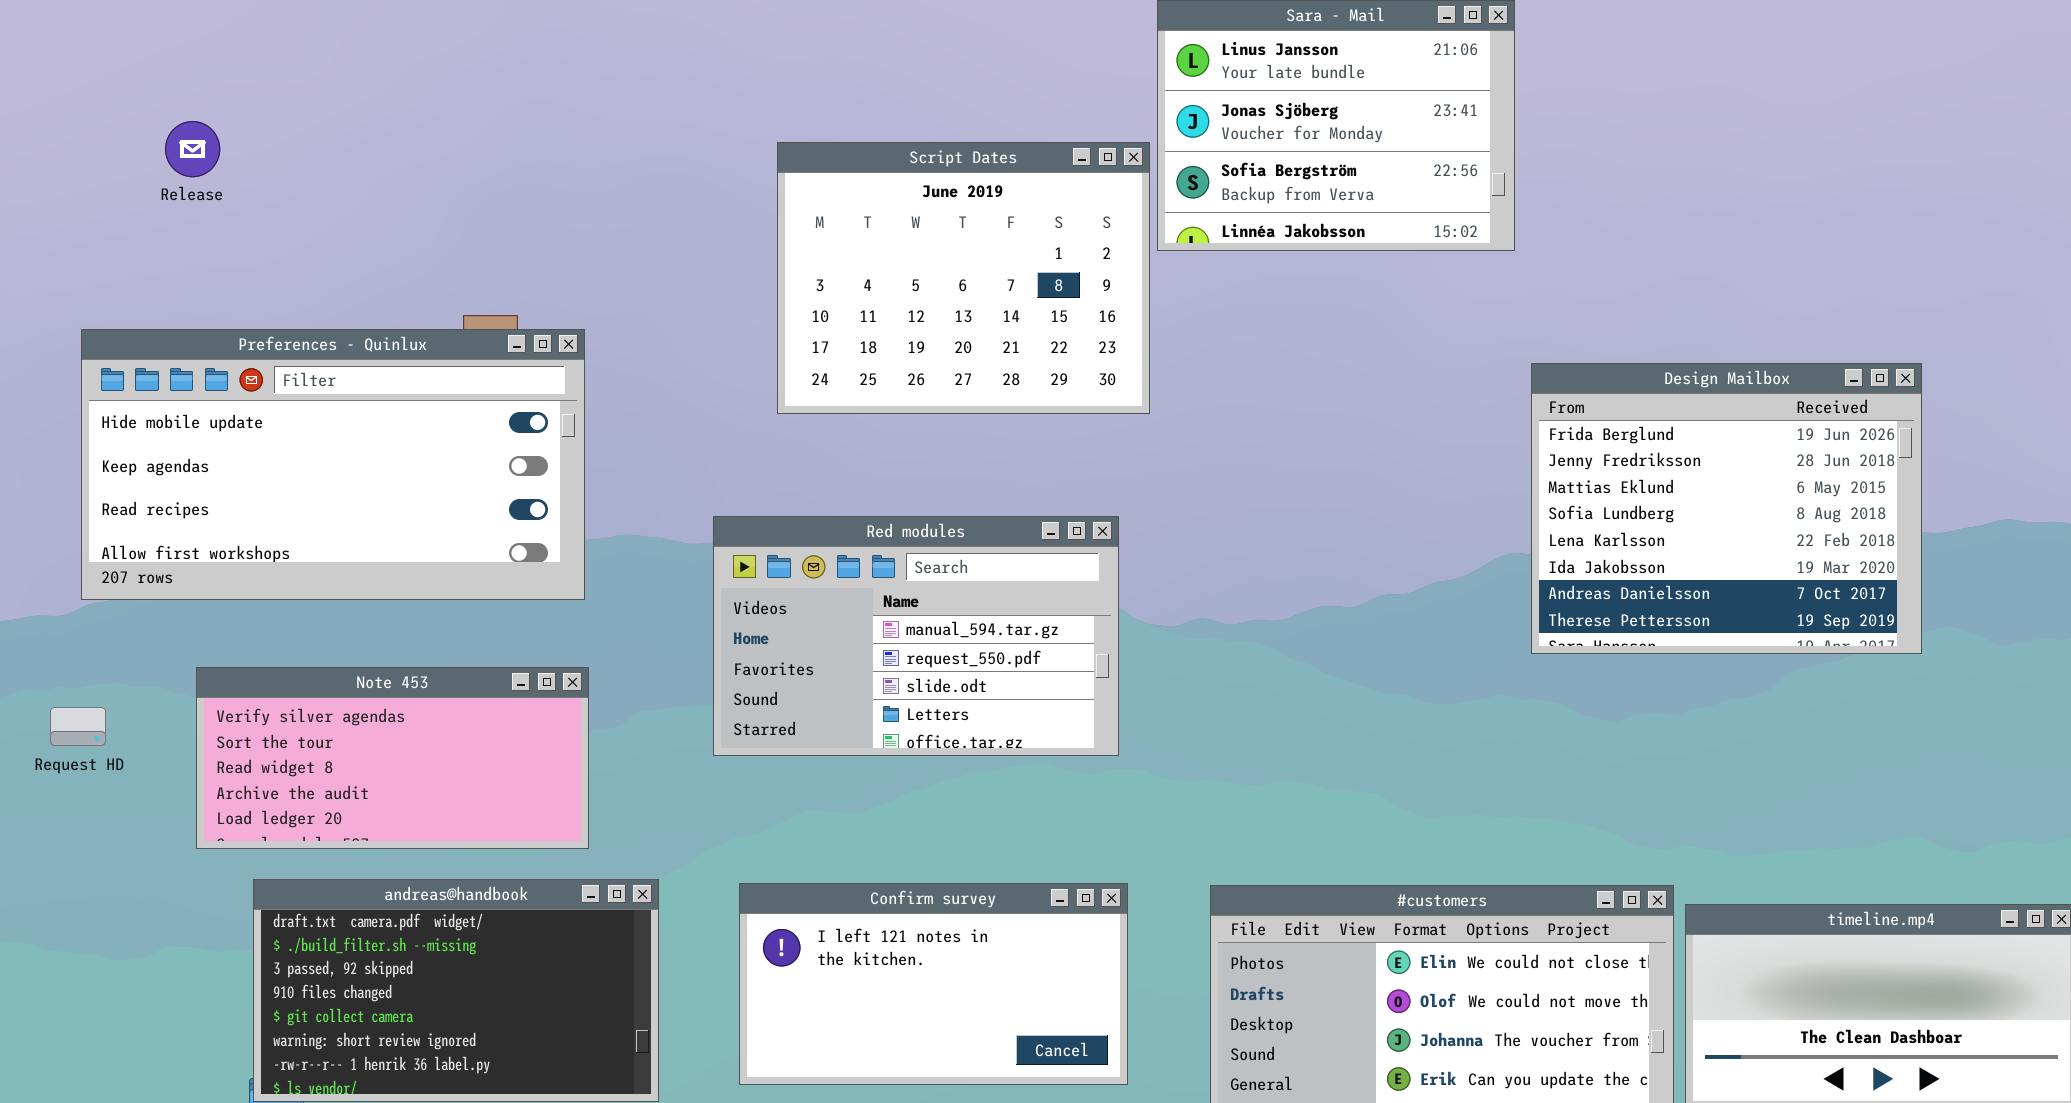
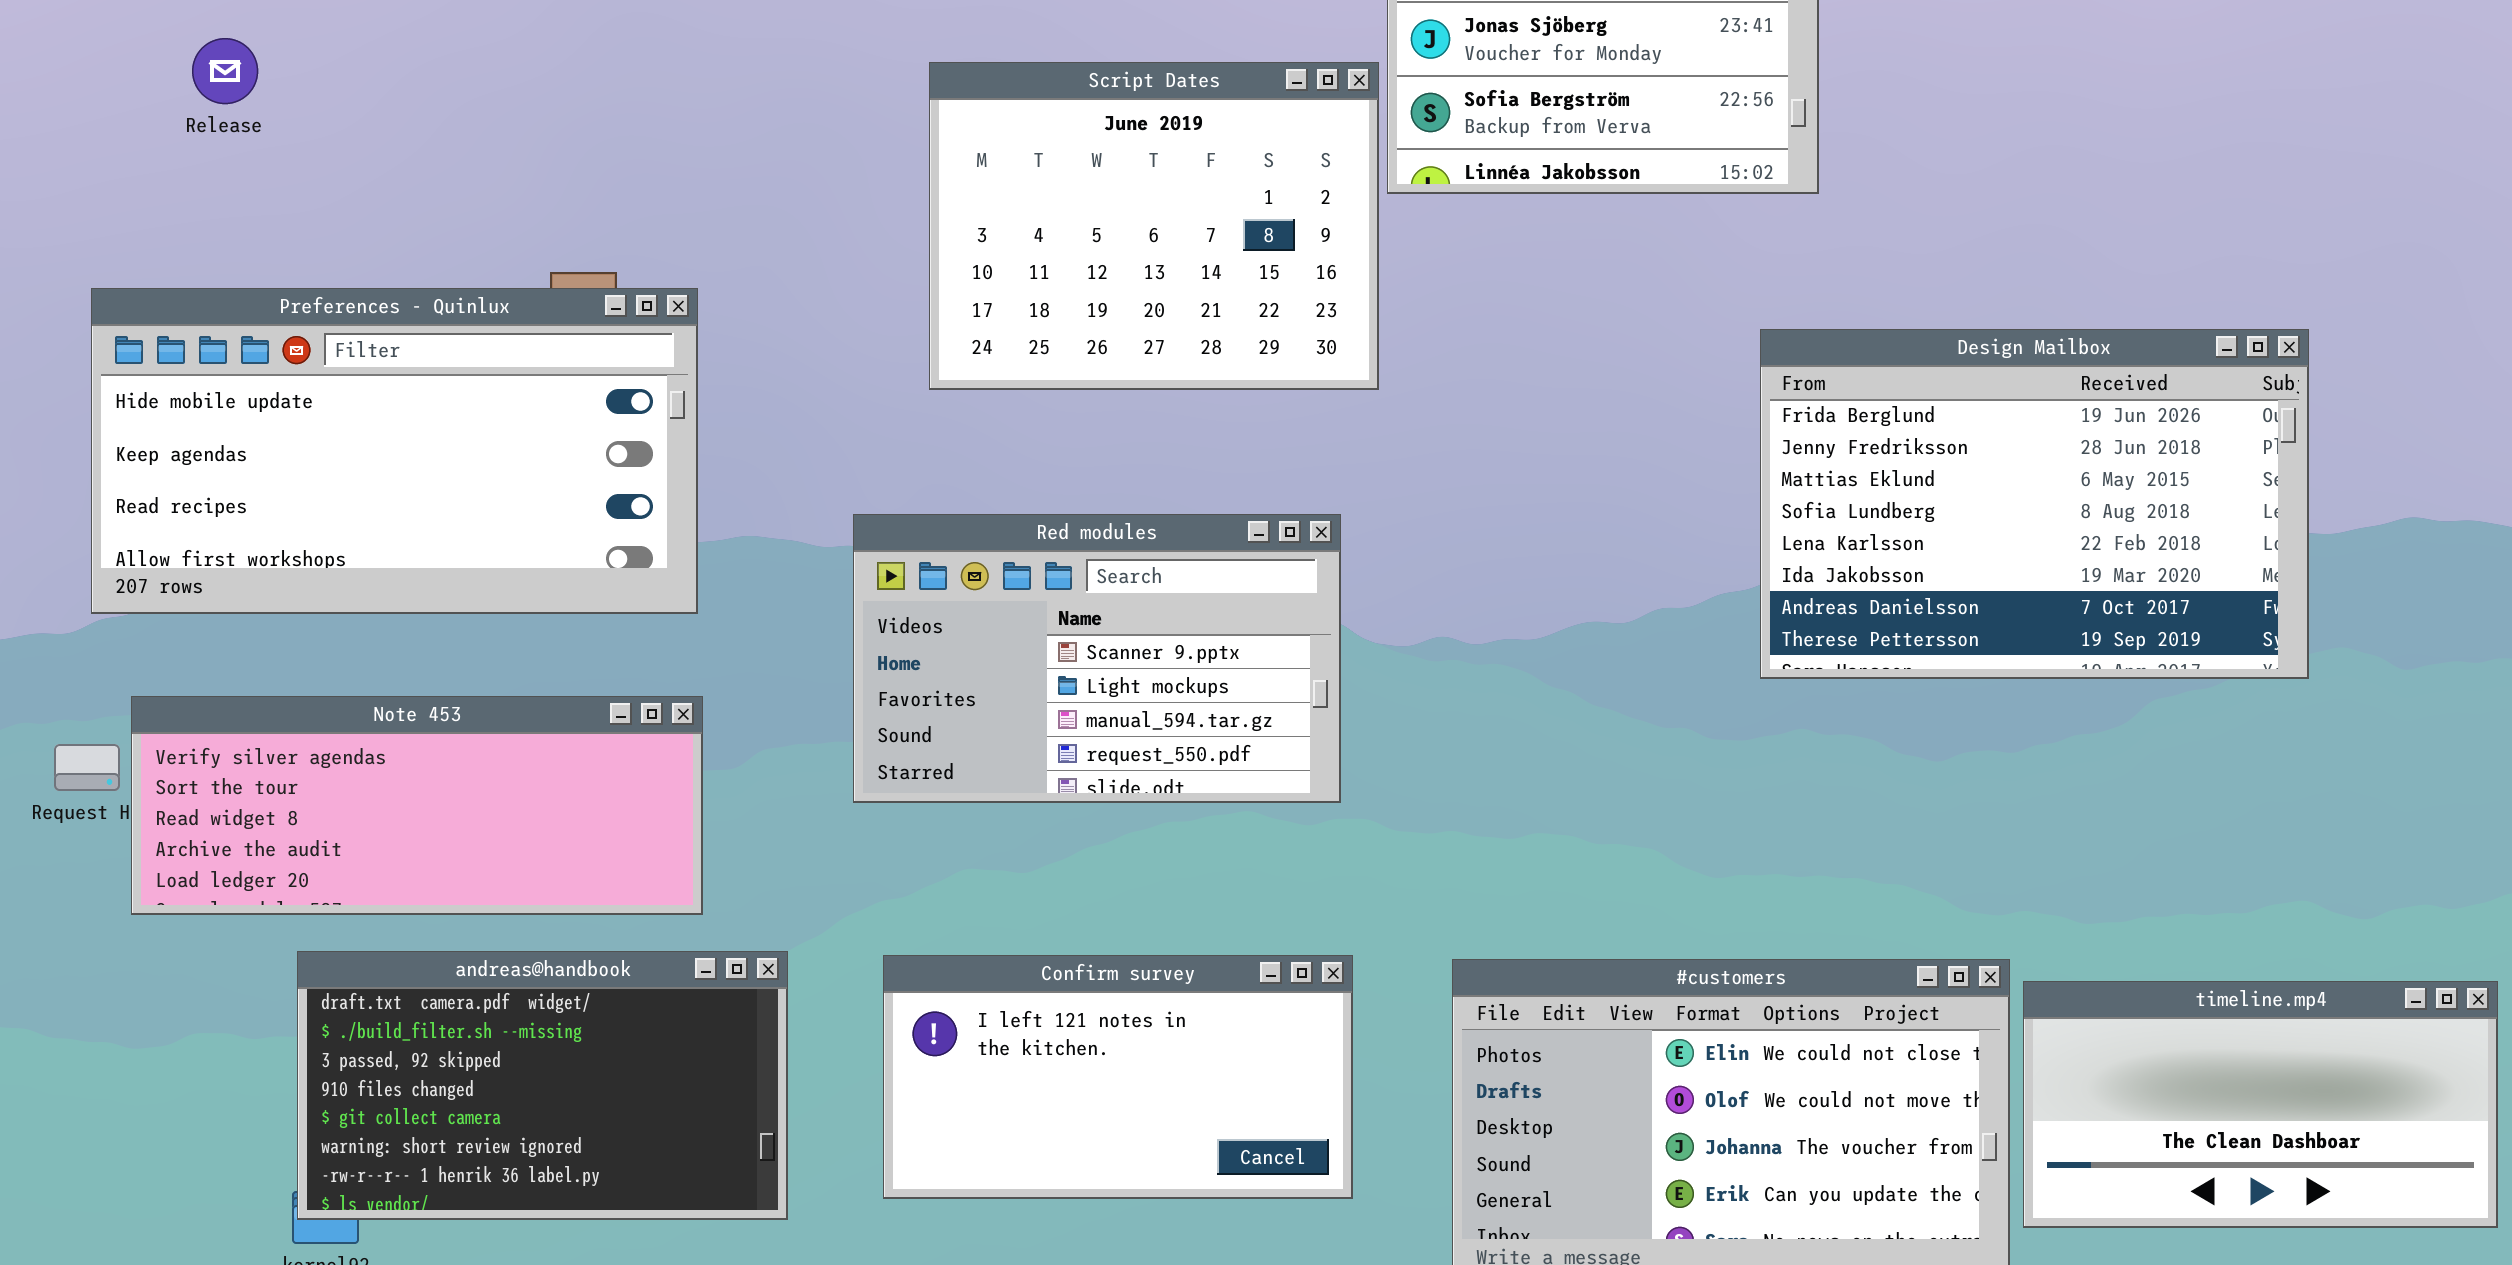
Design Mailbox: [1531,363,1922,654] -> [1760,329,2309,679], resized
Red modules: [713,516,1119,756] -> [853,514,1341,803], scrolled up 2 rows
Note 453: [196,667,589,849] -> [131,696,703,915], resized

